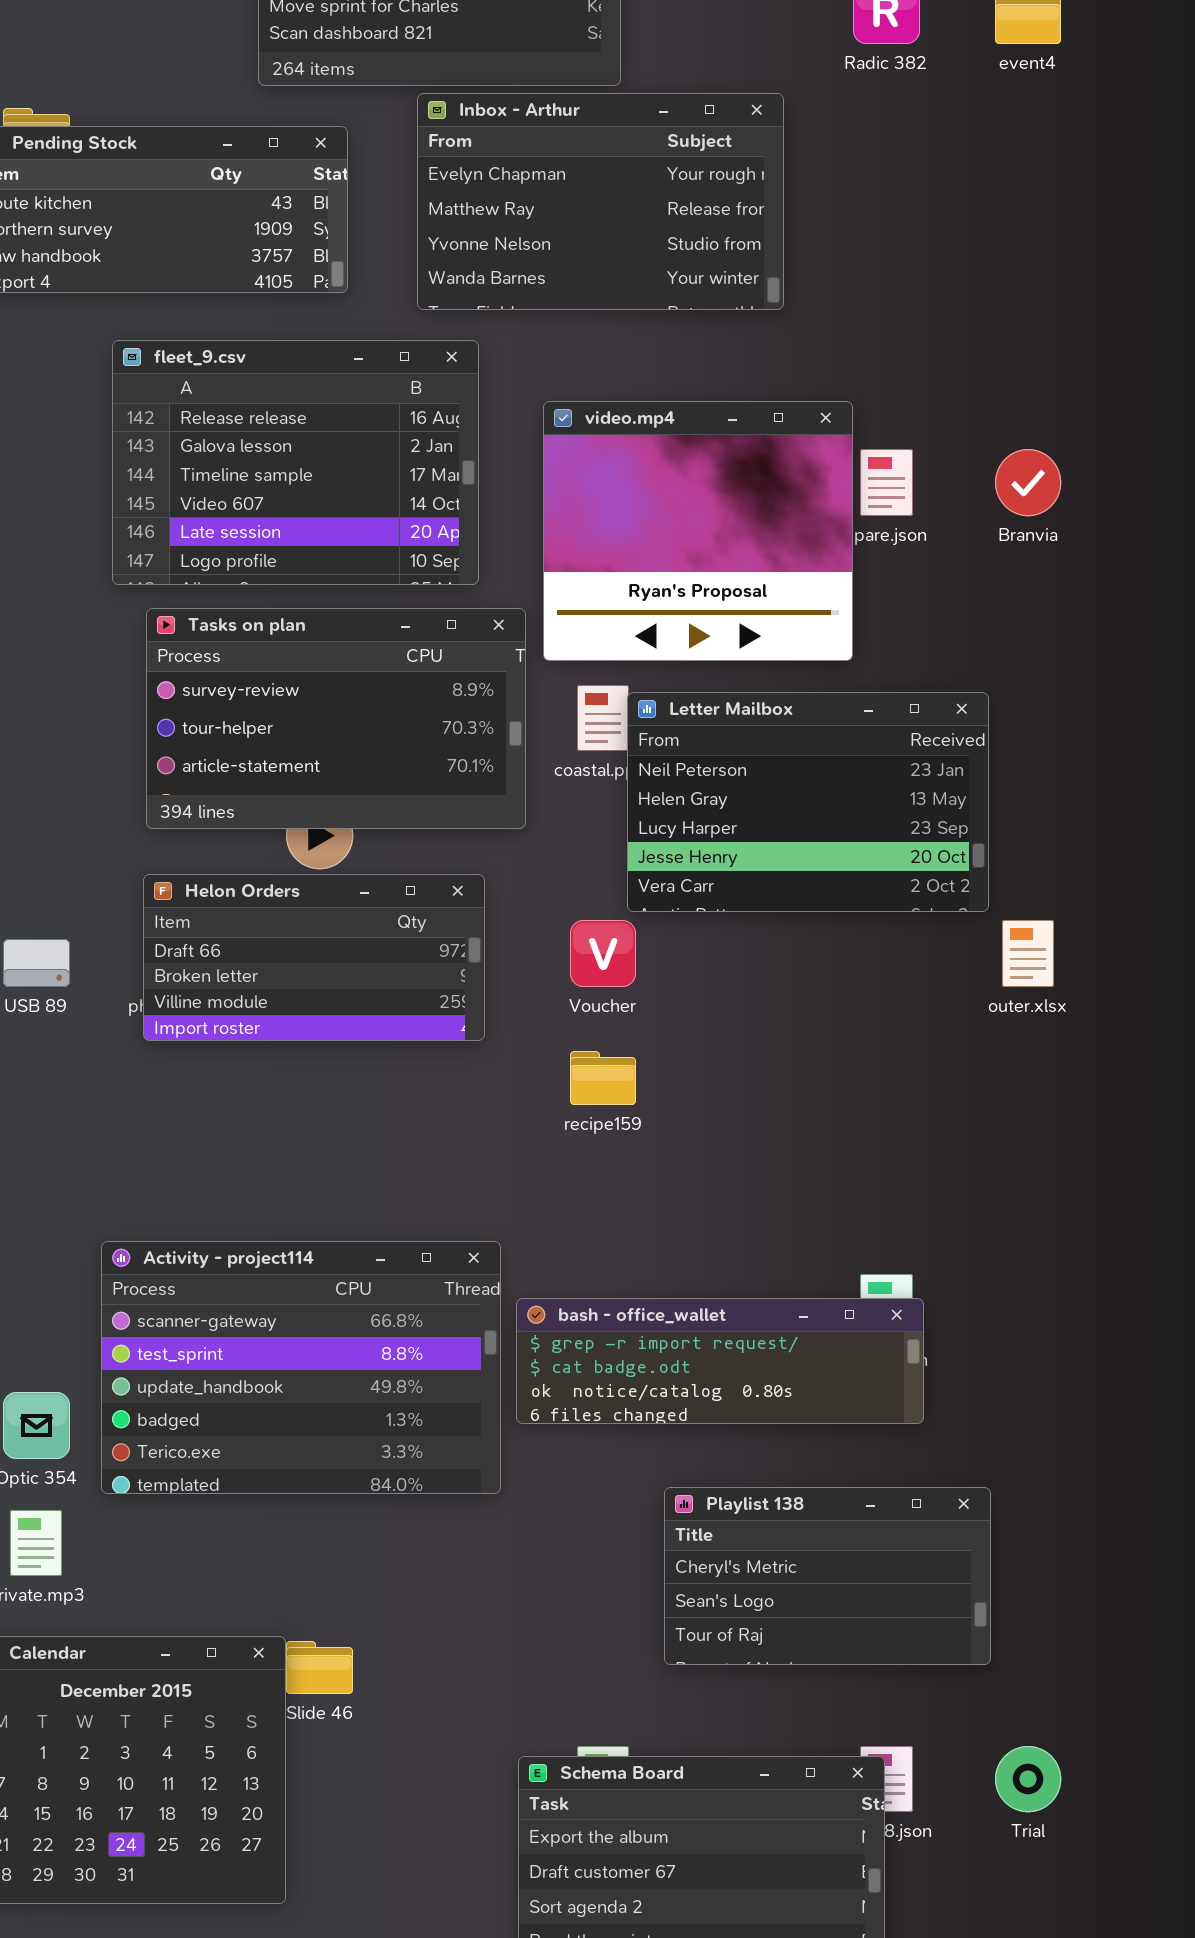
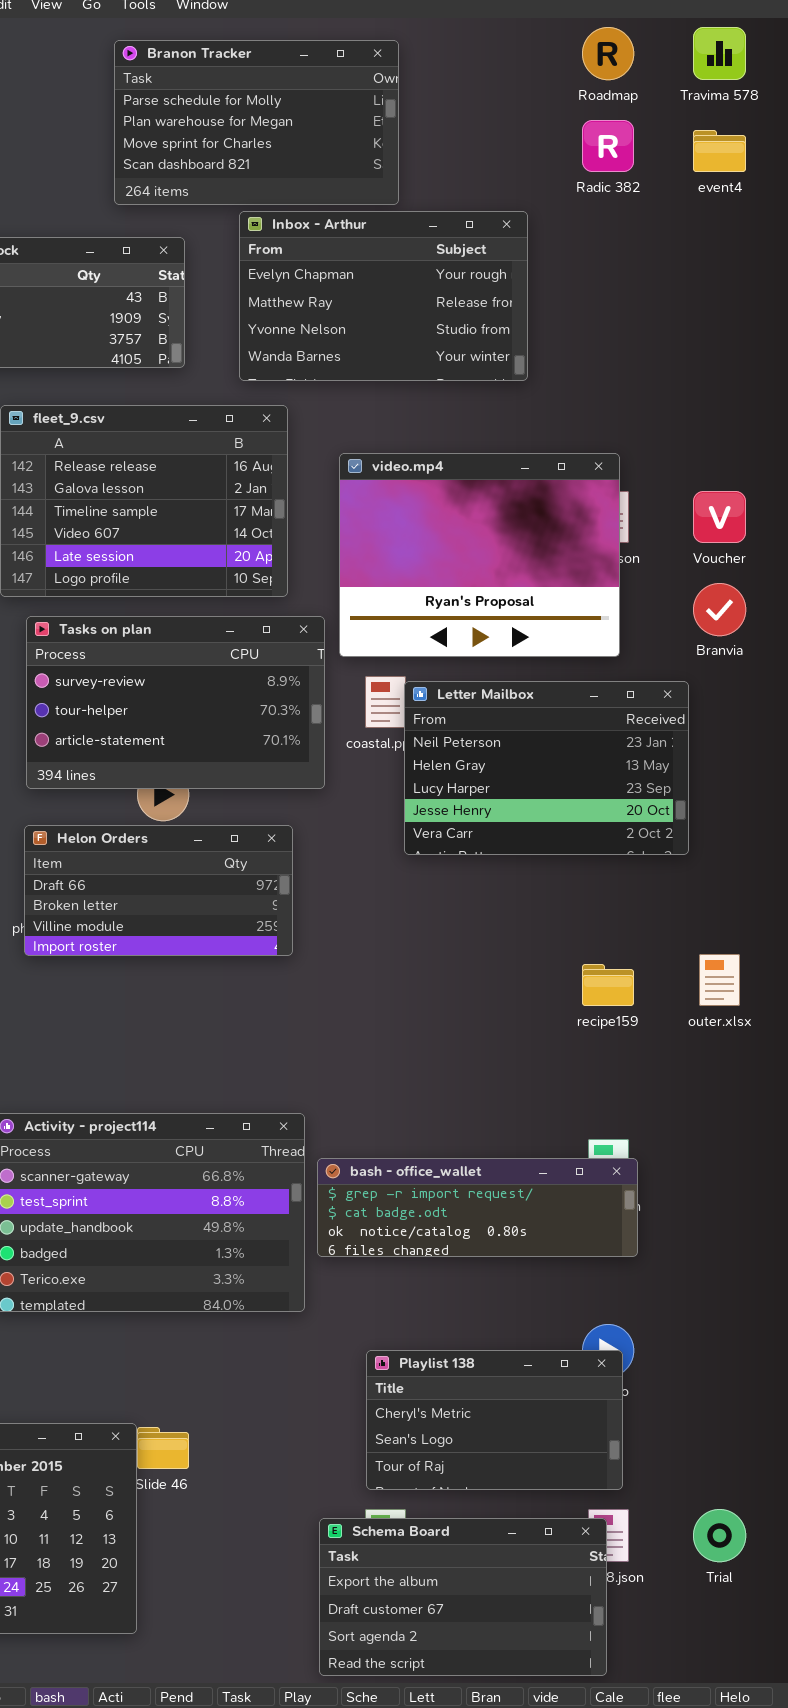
video.mp4: [543,401,853,661] -> [339,453,620,657], resized
Branvia: [995,449,1061,516] -> [693,583,746,636], moved
Voucher: [570,920,636,987] -> [693,491,746,543], moved
outer.xlsx: [1002,920,1054,987] -> [699,954,740,1006], moved
recipe159: [570,1051,636,1105] -> [582,964,634,1006], moved
Playlist 138: [664,1487,991,1665] -> [366,1350,623,1490], moved

